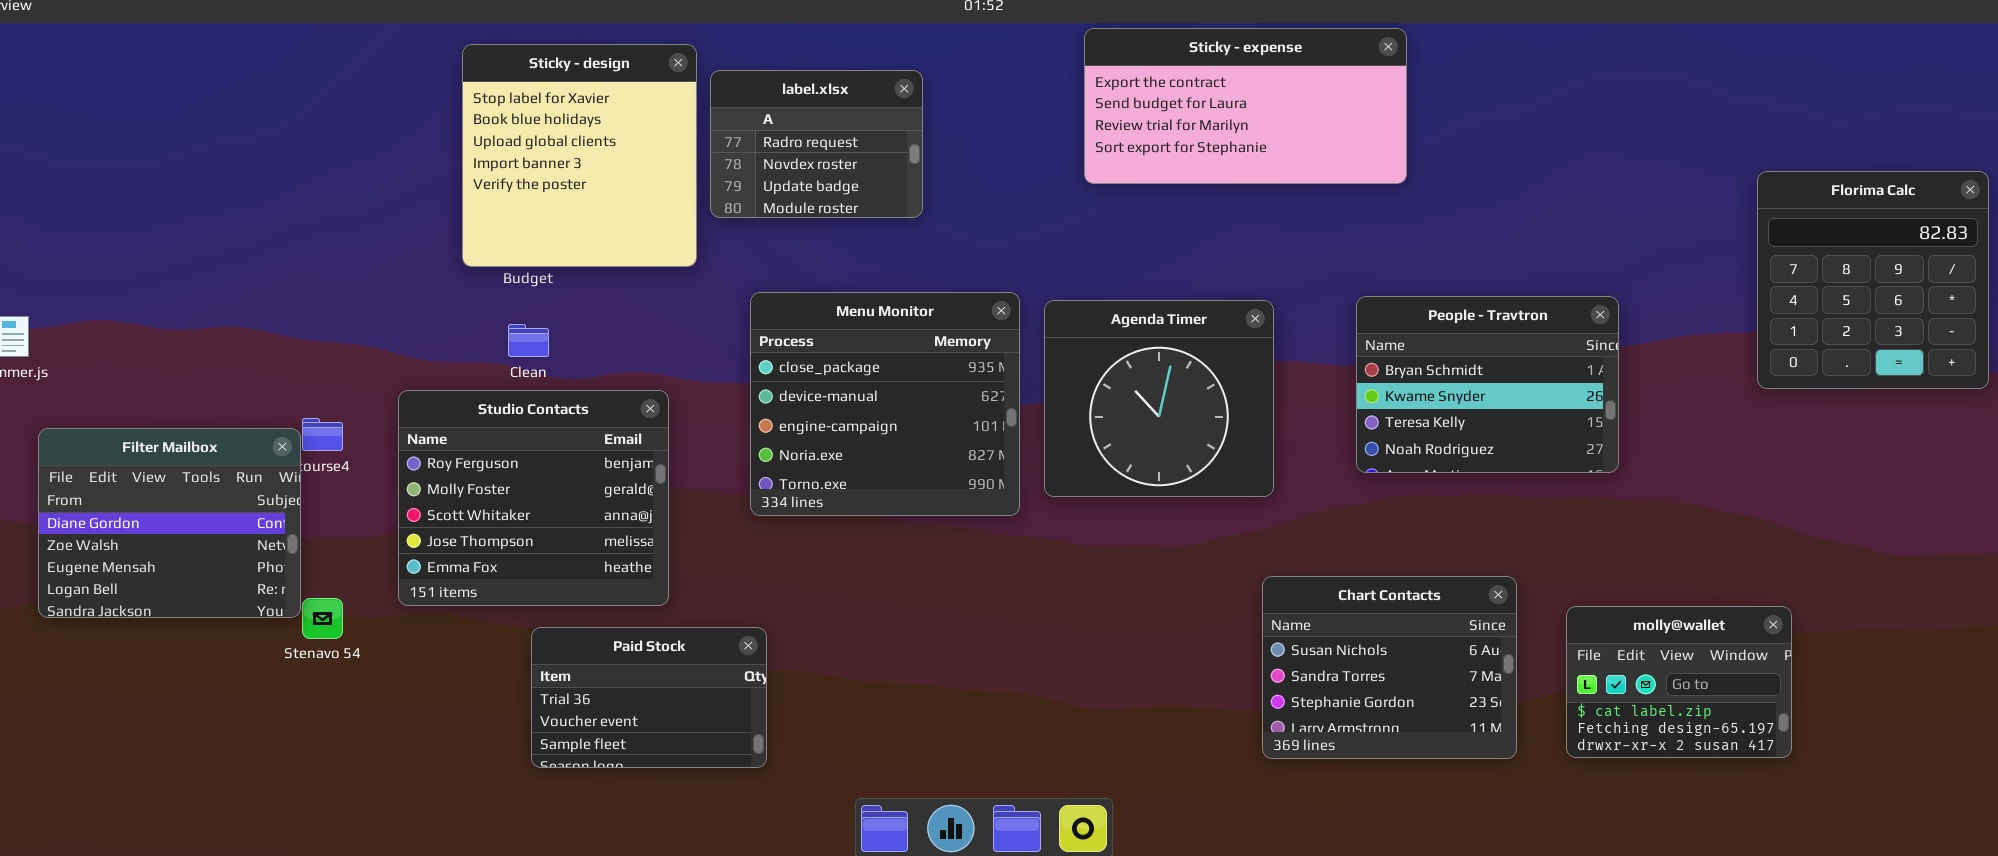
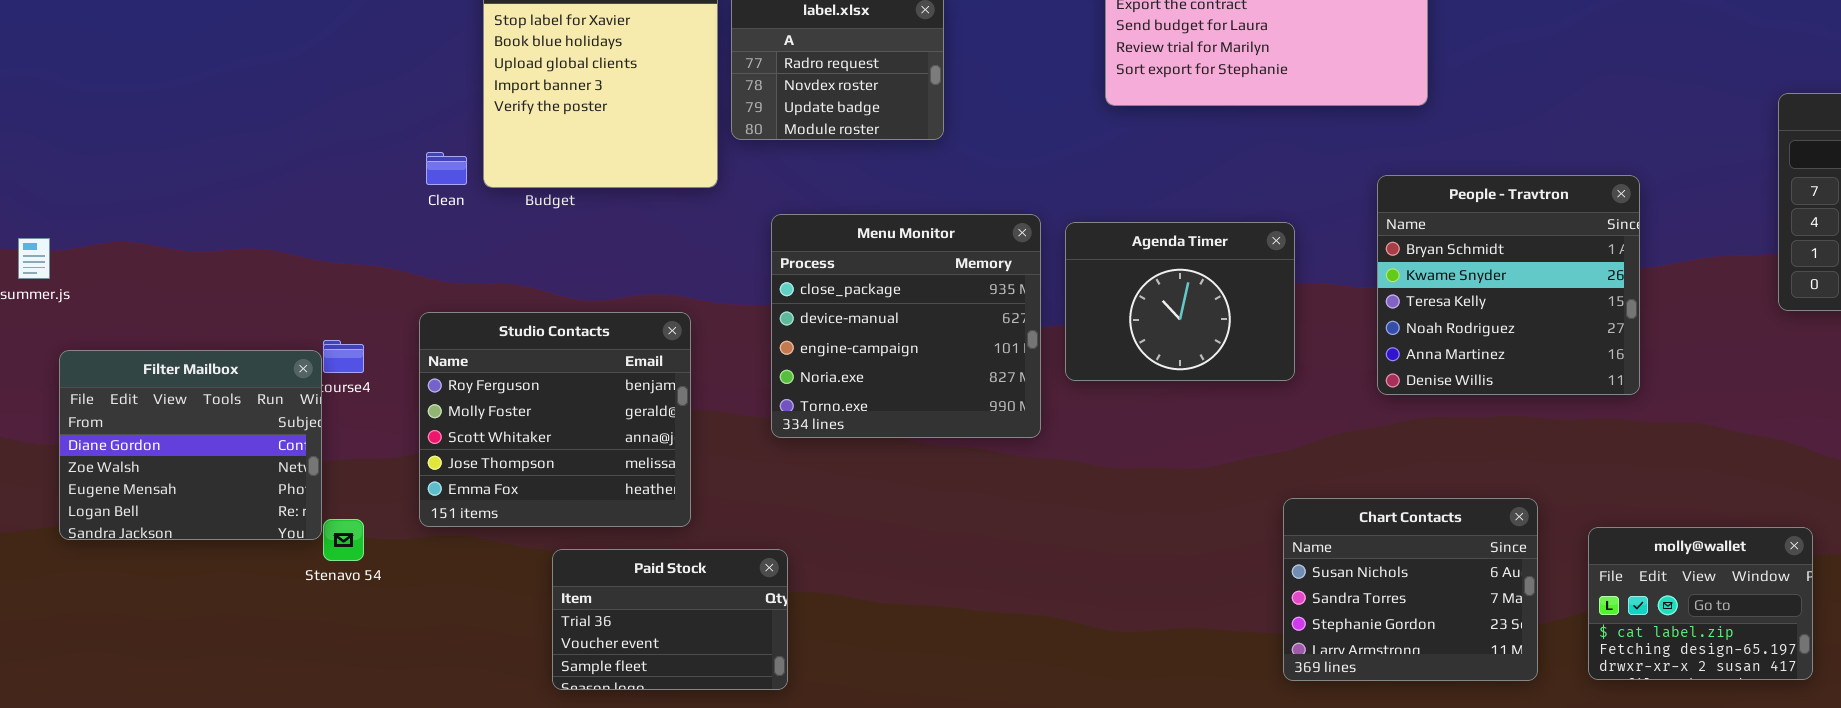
People - Travtron: [1356,296,1619,473] -> [1377,175,1640,395], resized
Agenda Timer: [1044,300,1274,497] -> [1065,222,1295,381], resized
Clean: [508,324,549,357] -> [426,152,467,185], moved

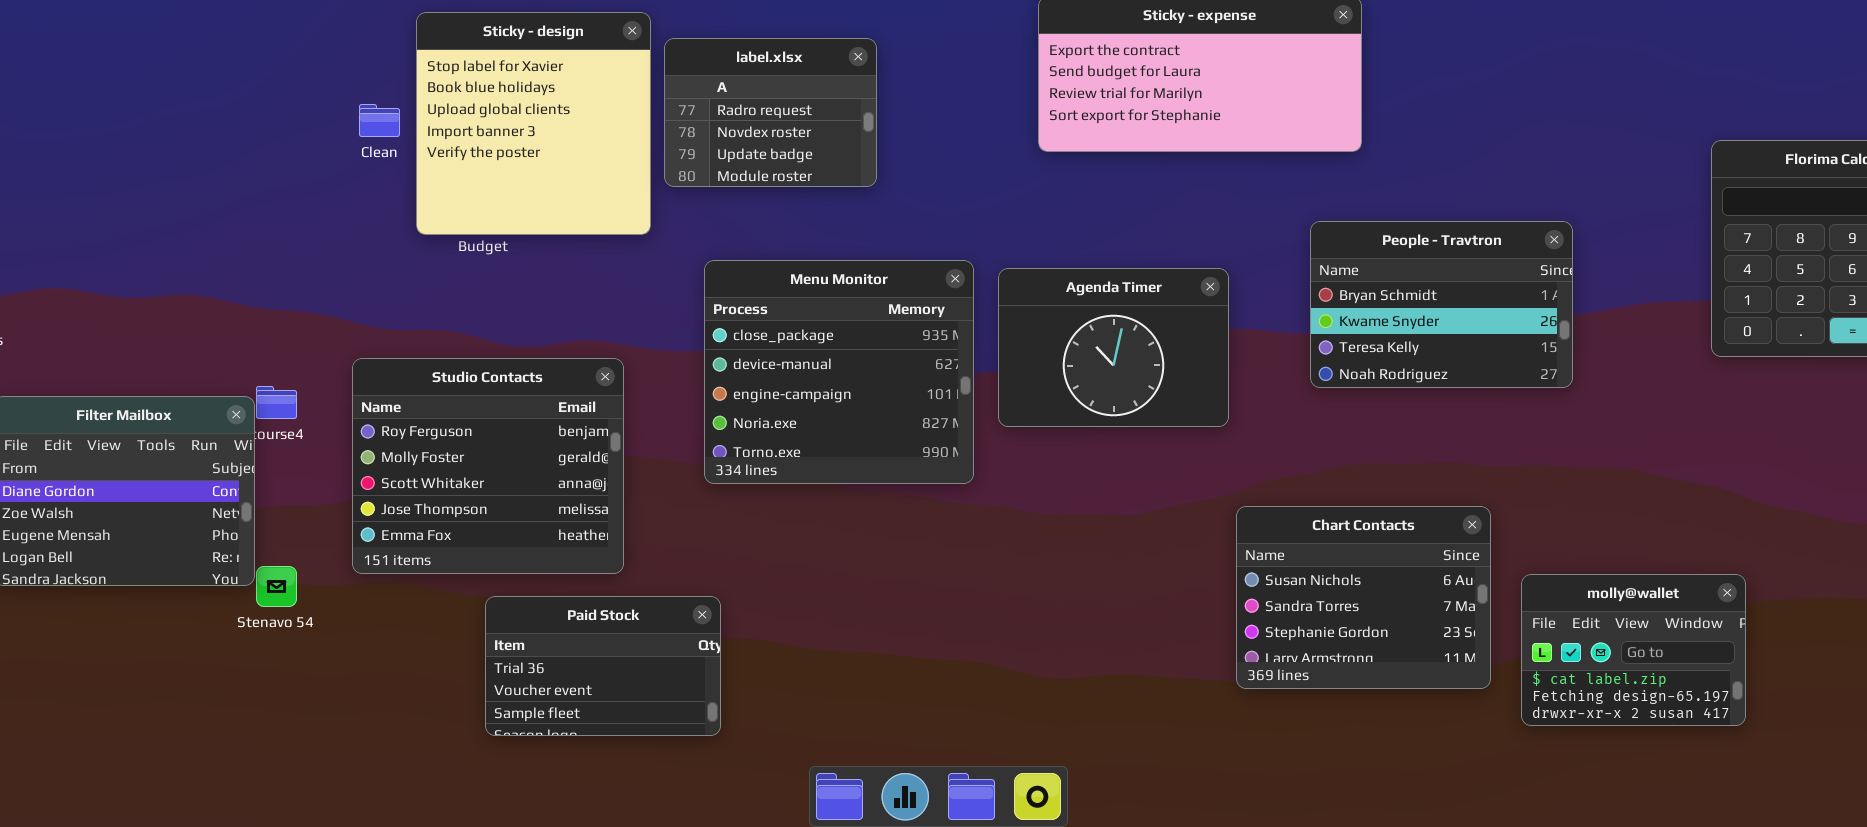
Clean: [426,152,467,185] -> [359,104,400,137], moved
People - Travtron: [1377,175,1640,395] -> [1310,221,1573,388], resized
Chart Contacts: [1283,498,1538,681] -> [1236,506,1491,689], moved

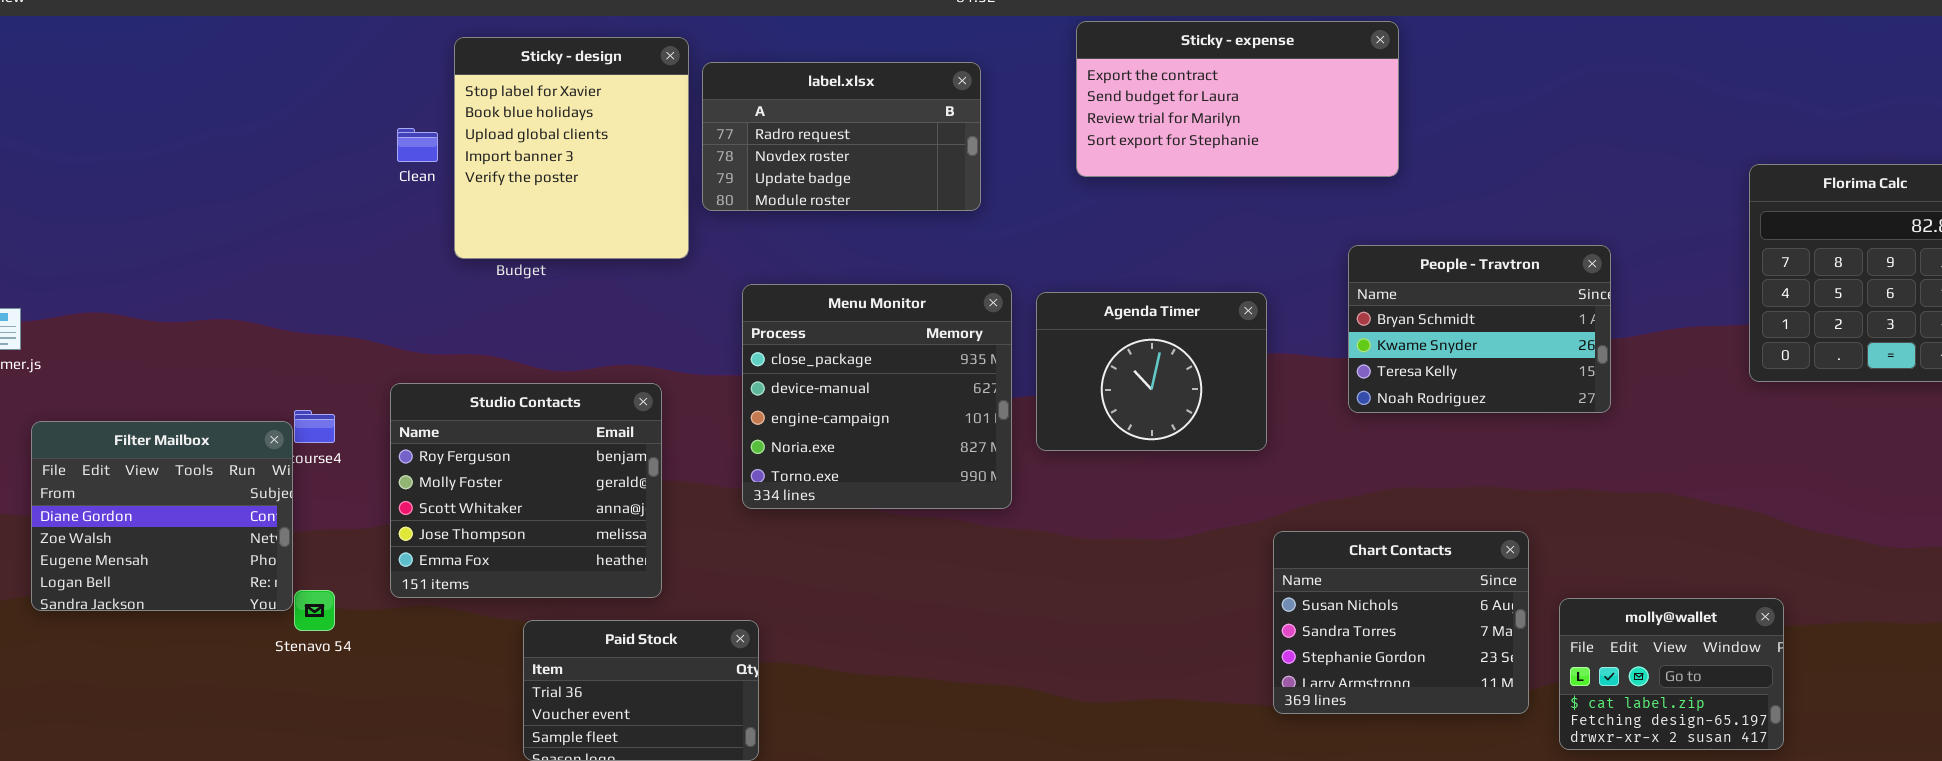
label.xlsx: [664,38,877,187] -> [702,62,981,211], resized

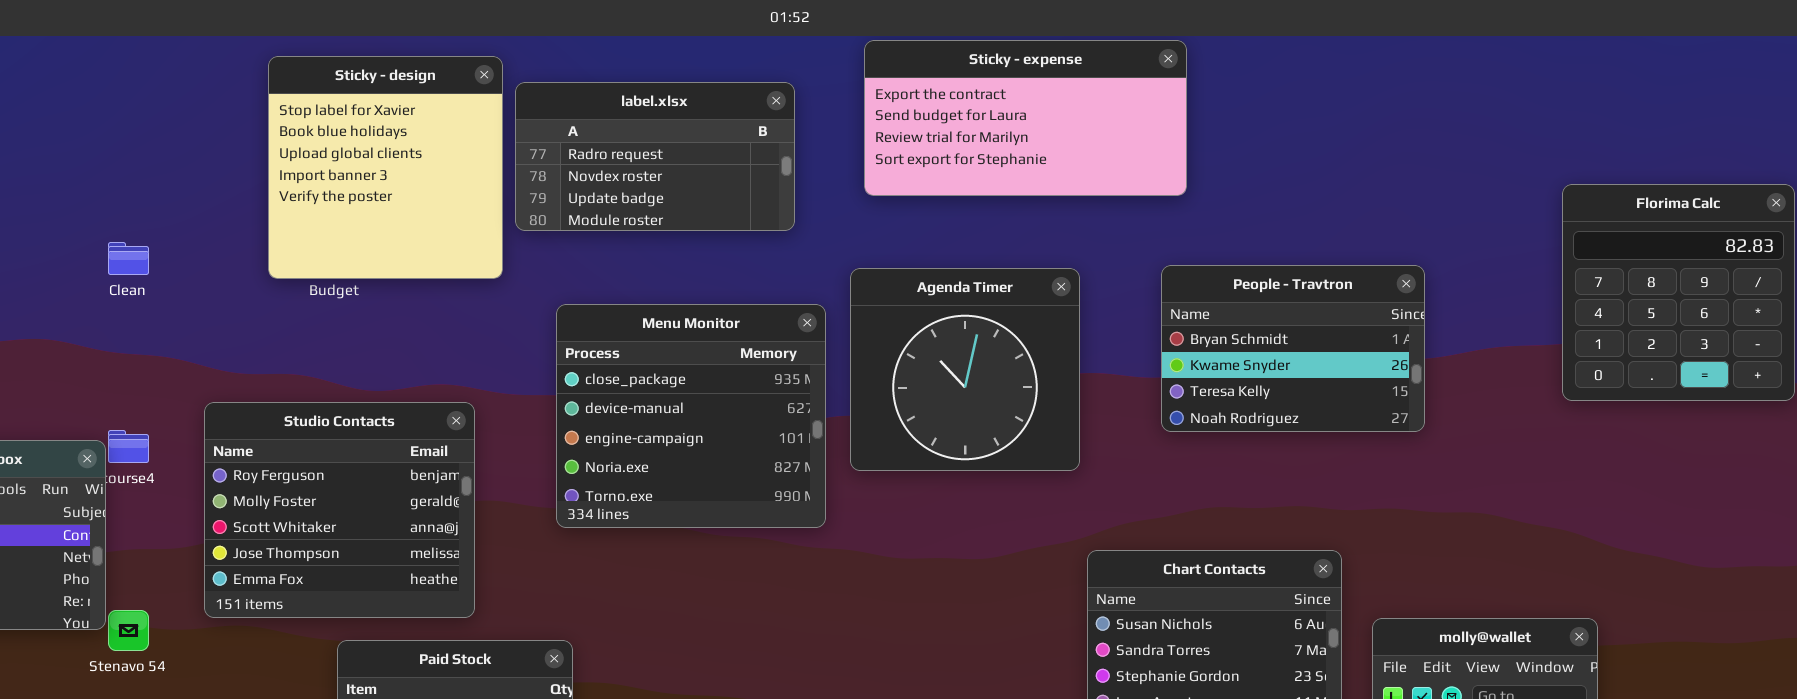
Sticky - expense: [1076,21,1399,177] -> [864,40,1187,196], moved
Clean: [397,128,438,162] -> [108,242,149,275], moved
Agenda Timer: [1036,292,1267,451] -> [850,268,1080,471], resized

